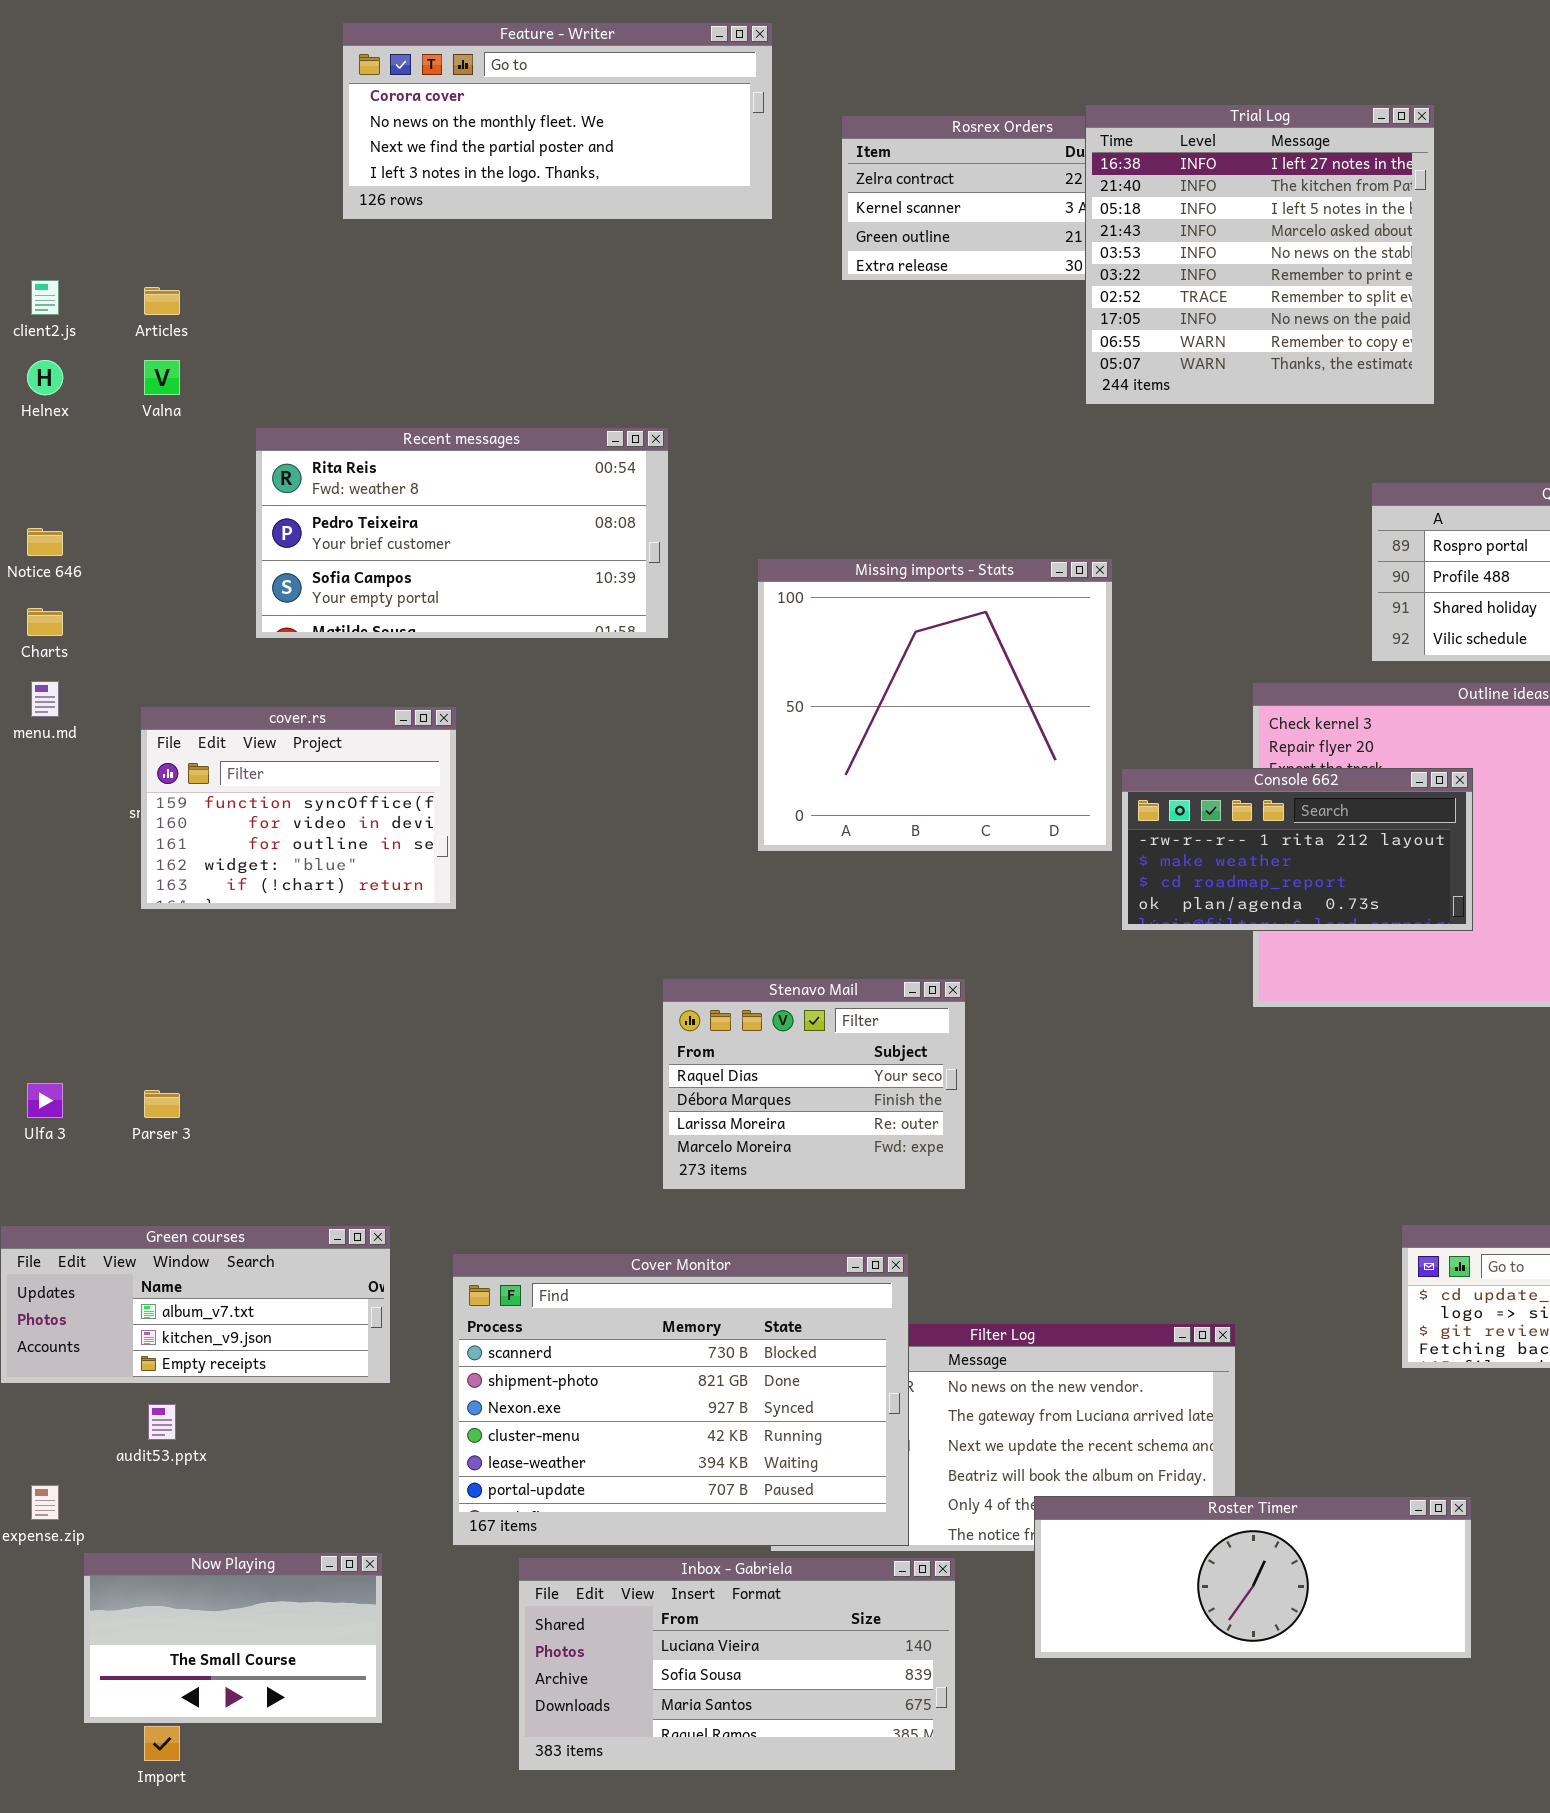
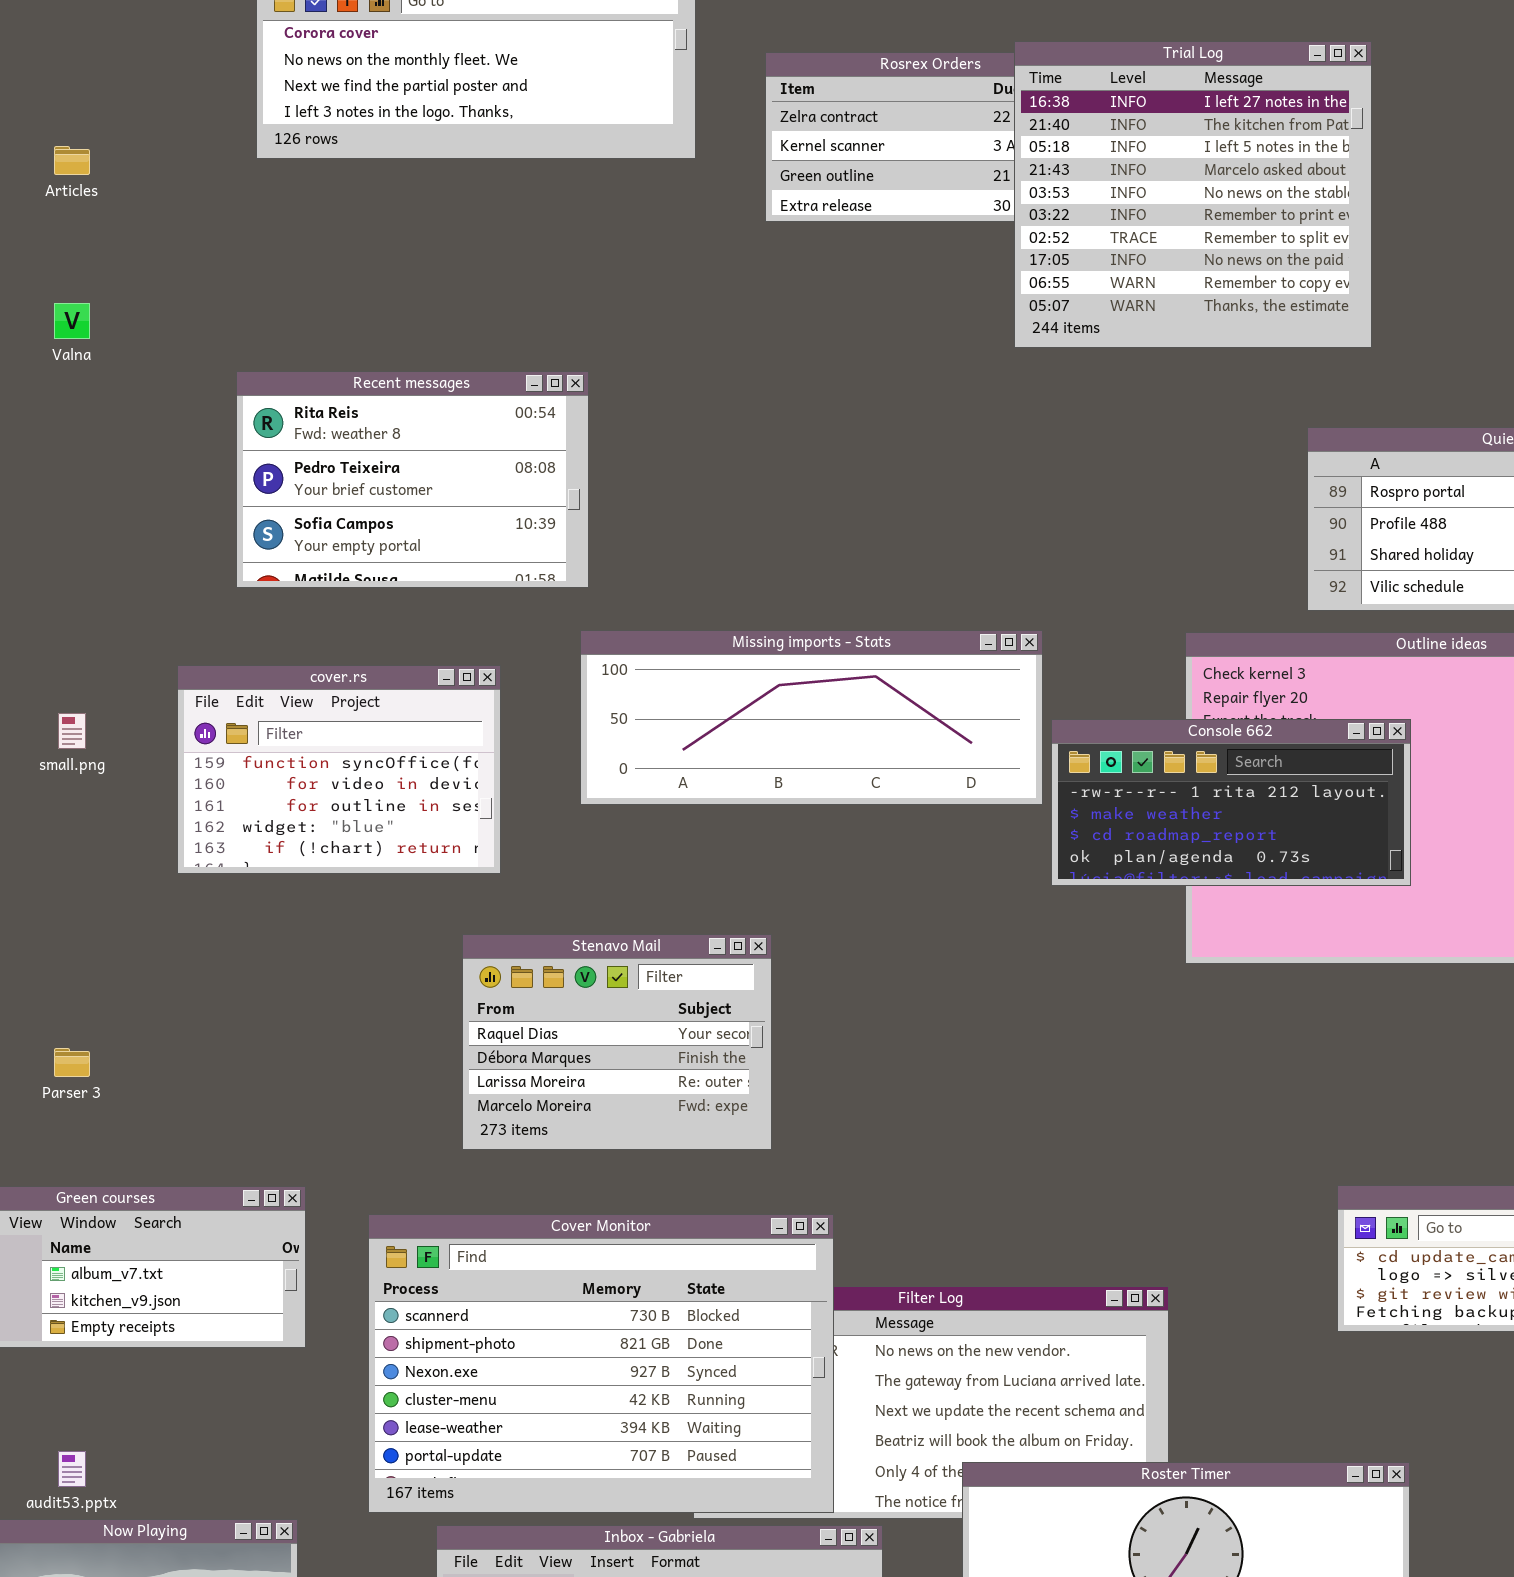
Articles: [144,287,180,315] -> [54,146,90,175], moved
Recent messages: [255,427,669,639] -> [236,371,589,588], resized
Missing imports - Stats: [757,558,1113,852] -> [580,630,1043,805], resized
cover.rs: [140,706,457,910] -> [177,665,501,874], moved
Stenavo Mail: [662,978,966,1190] -> [462,934,772,1150], moved
audit53.pptx: [148,1404,176,1440] -> [58,1451,86,1487], moved

